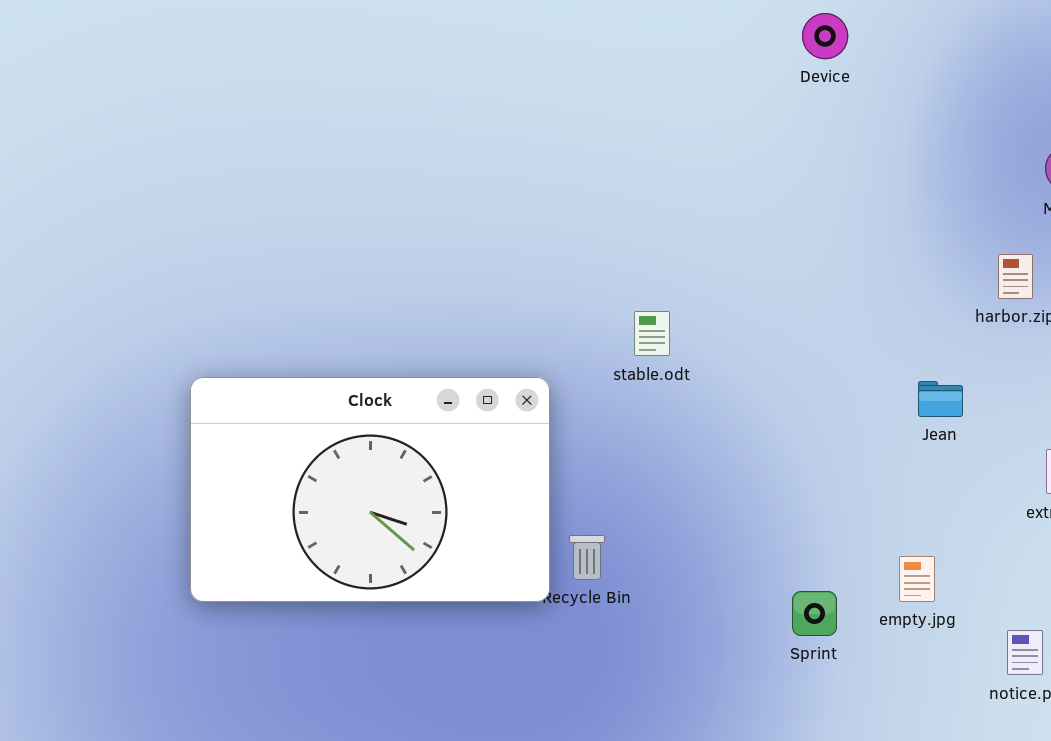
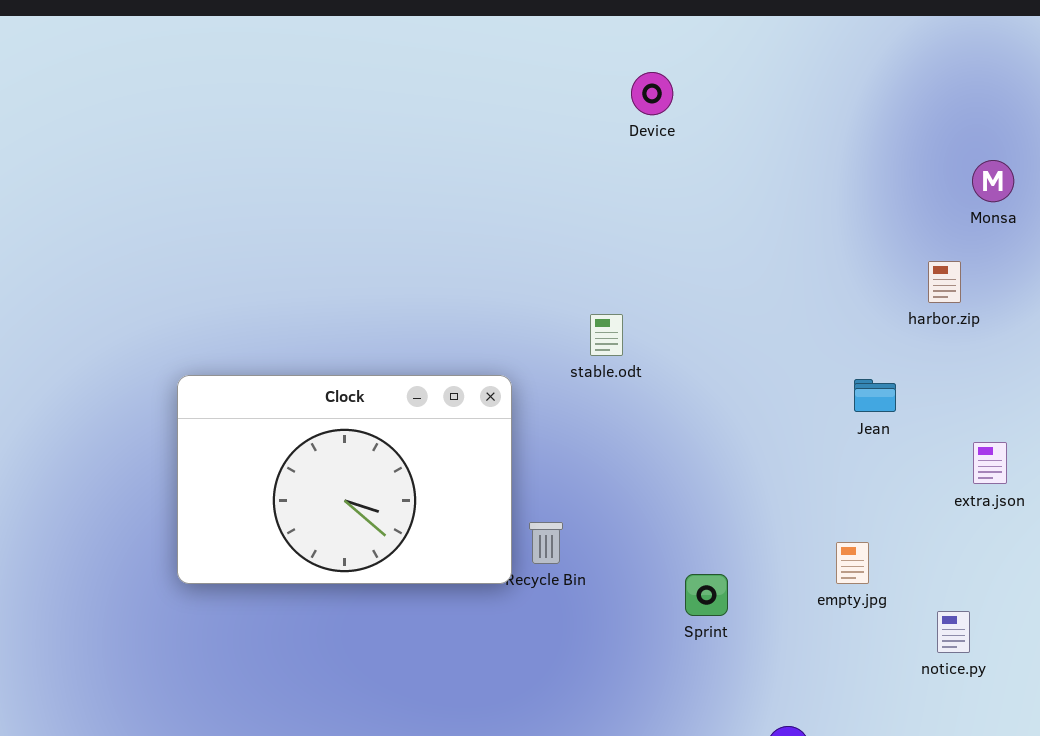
Device: [802,13,848,59] -> [631,72,673,115], moved
Sprint: [792,591,837,636] -> [685,574,728,616], moved

